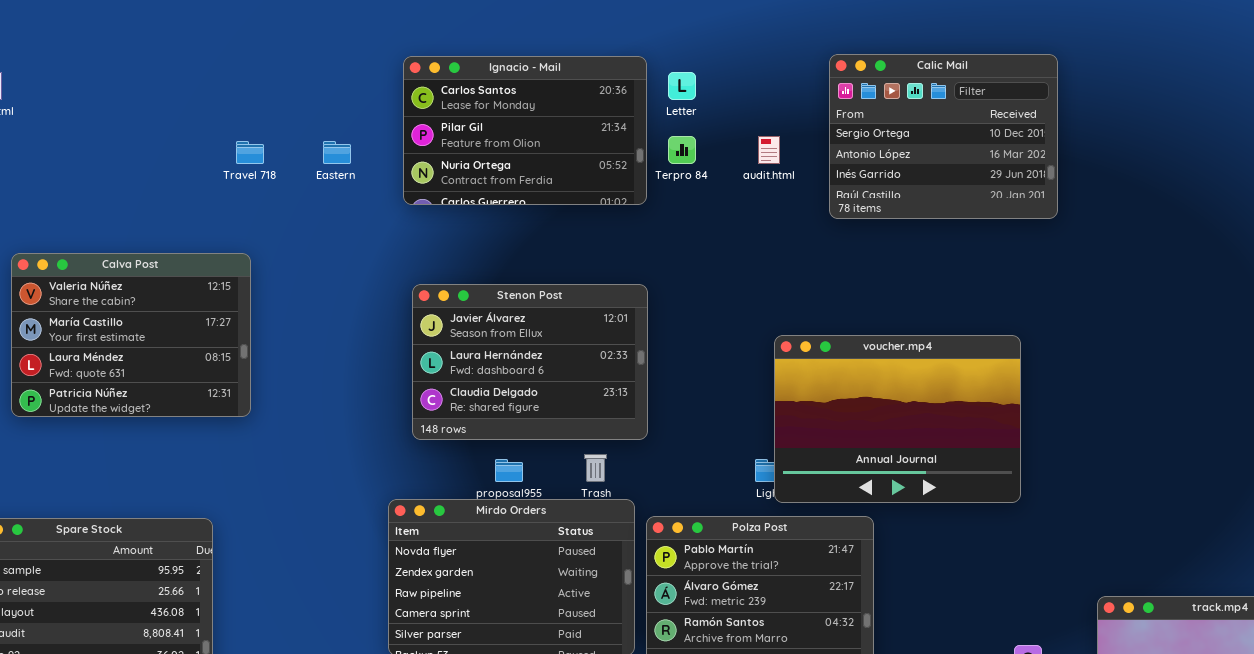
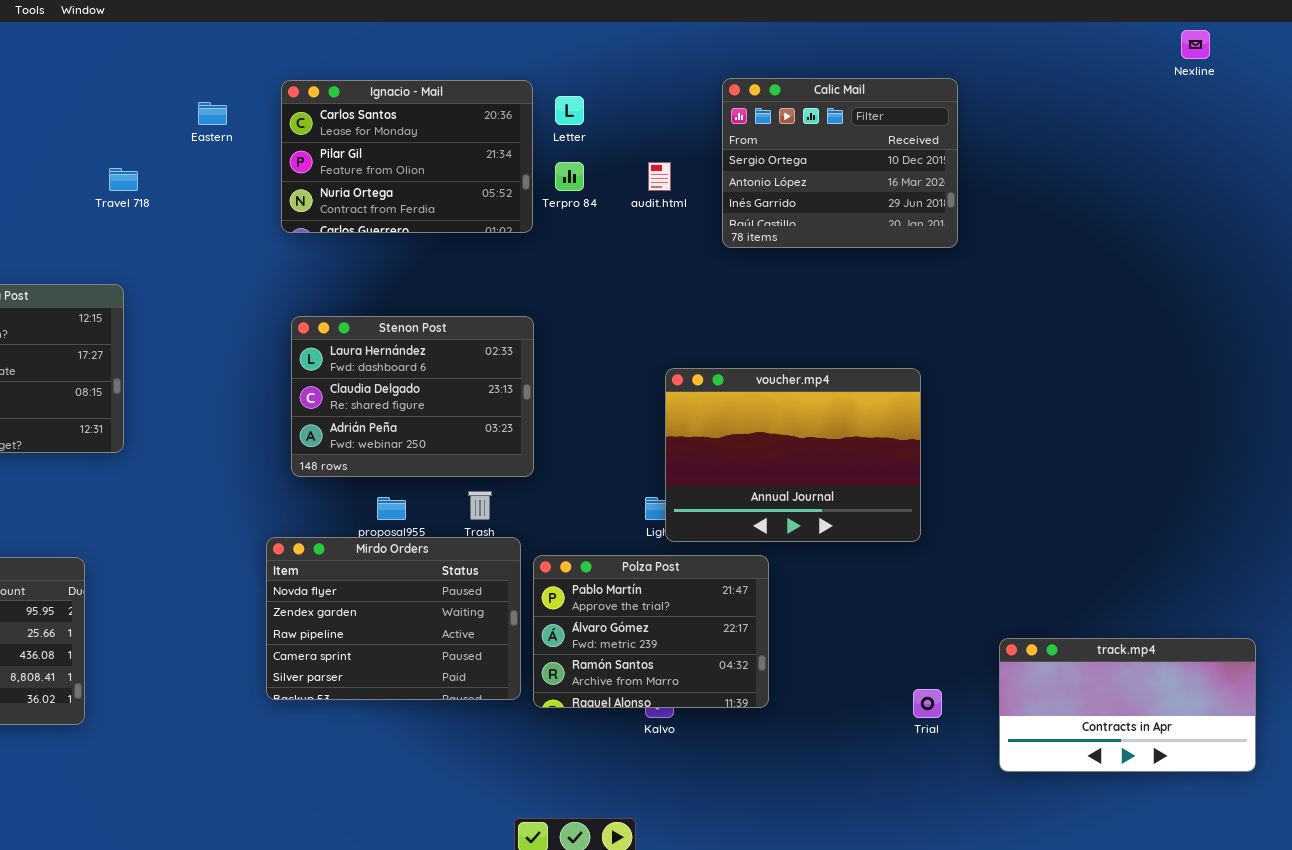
Eastern: [323,141,351,164] -> [198,102,227,125], moved
Stenon Post: [412,284,648,440] -> [291,316,534,477], scrolled down 1 row

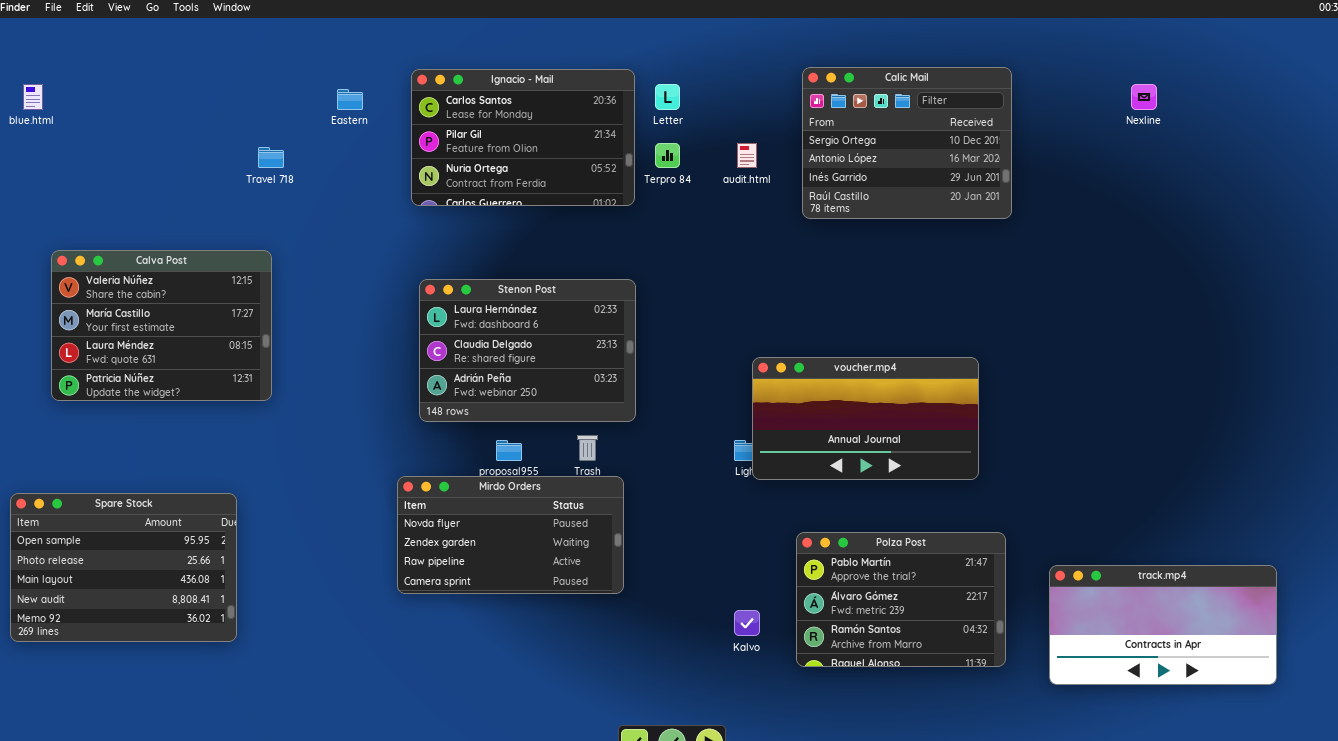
Nexline: [1181,30,1210,59] -> [1131,84,1157,110], moved
voucher.mp4: [665,368,921,542] -> [752,357,979,480], resized
Mirdo Orders: [266,537,521,700] -> [397,476,624,594], resized
Polza Post: [533,555,769,708] -> [796,532,1006,667], moved

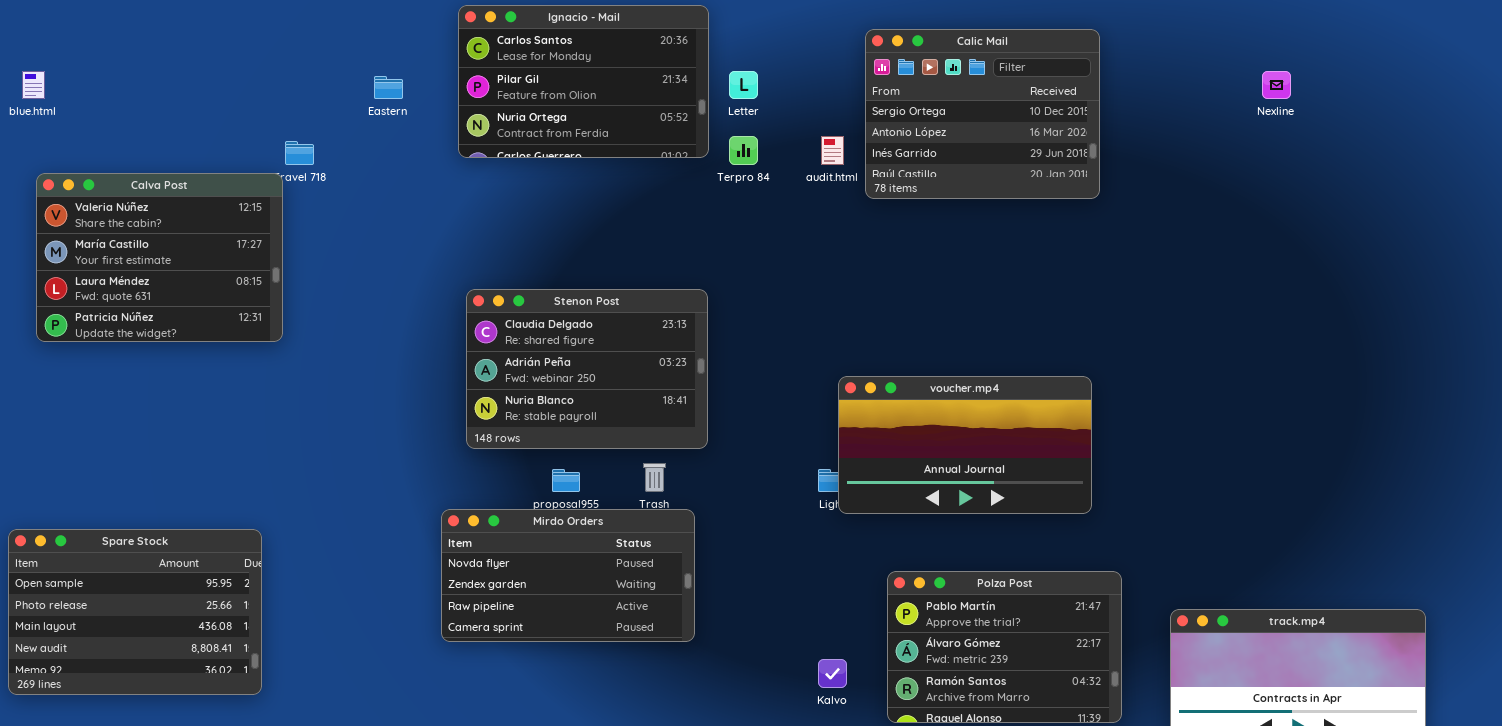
Calic Mail: [802,67,1012,219] -> [865,29,1100,199], moved
Ignacio - Mail: [411,69,635,206] -> [458,5,709,158], moved
Calva Post: [51,250,272,401] -> [36,173,283,342], moved
Stenon Post: [419,279,636,422] -> [466,289,708,449], scrolled down 1 row

